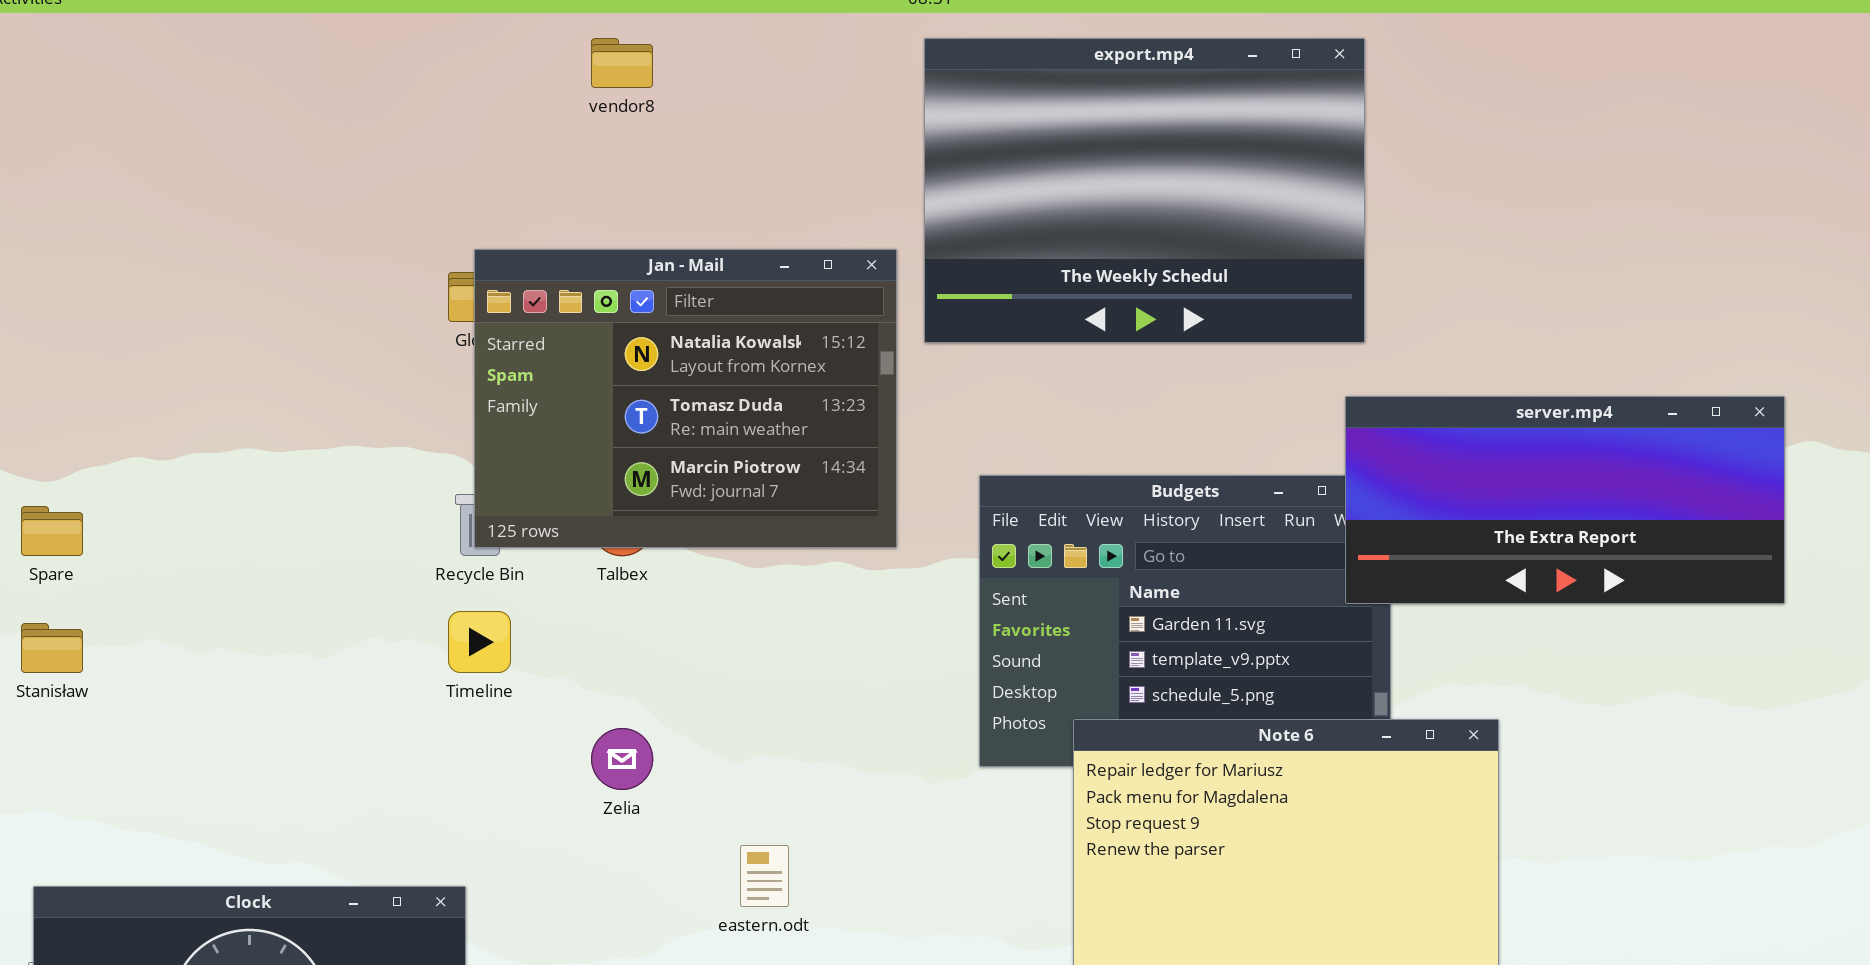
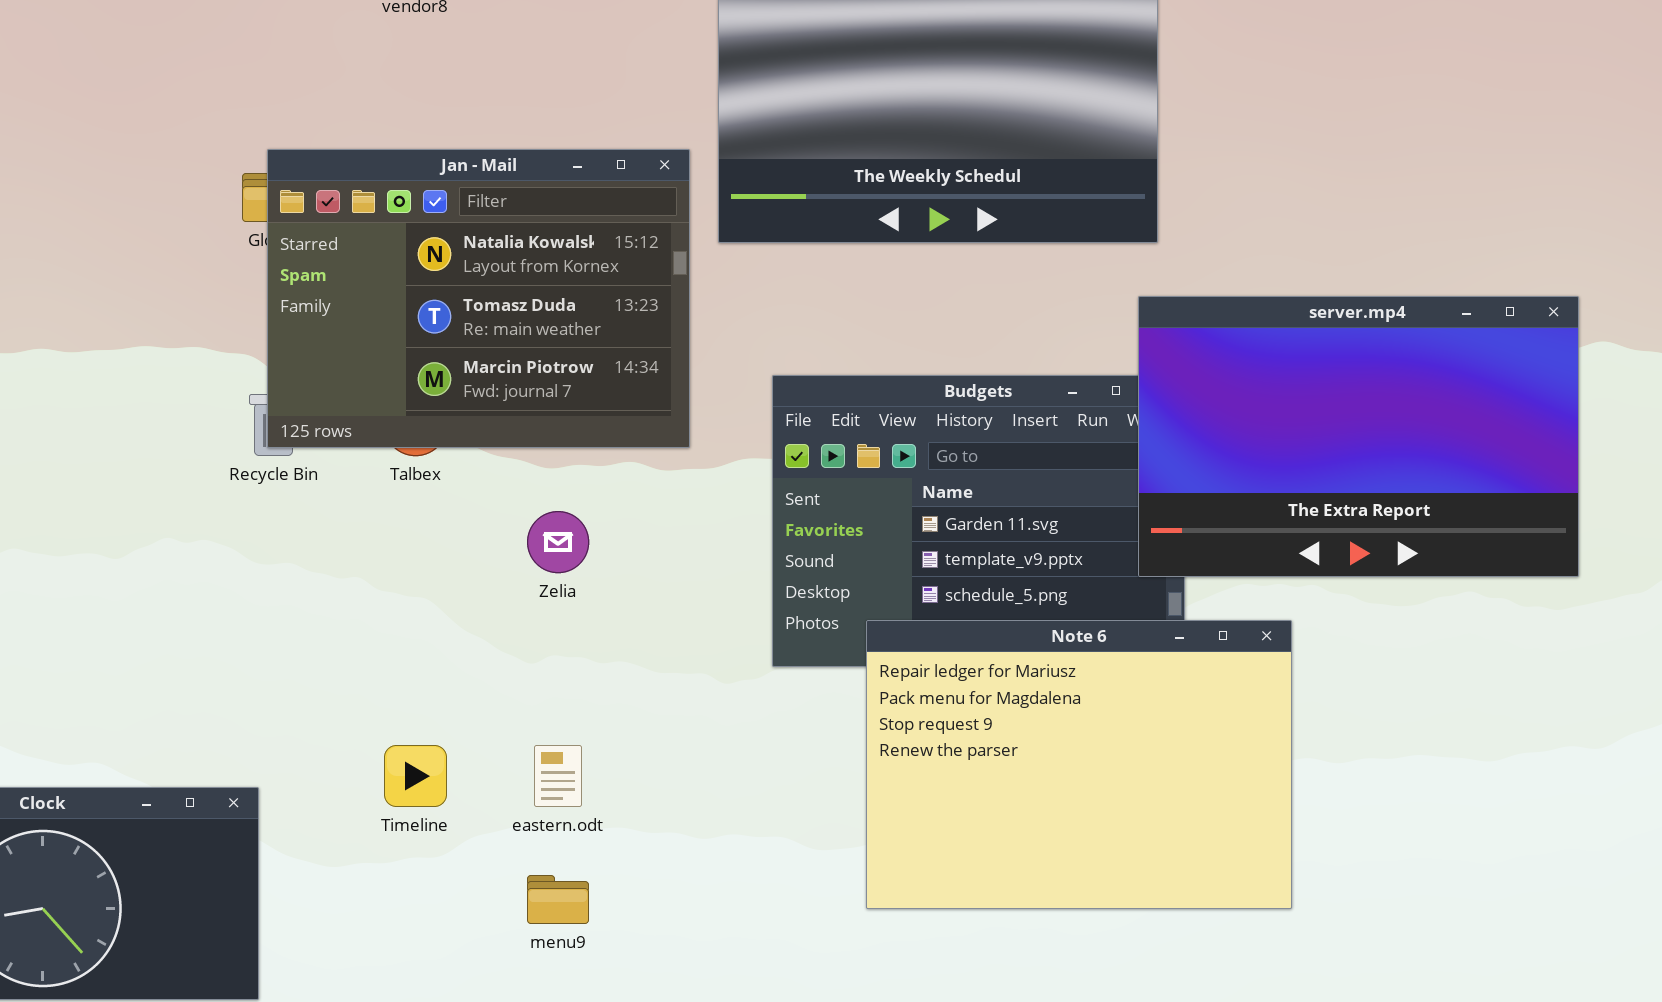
server.mp4: [1345,396,1785,604] -> [1138,296,1579,577], resized
Timeline: [448,611,511,673] -> [384,745,447,807], moved
Zelia: [591,728,653,790] -> [527,511,589,573], moved

